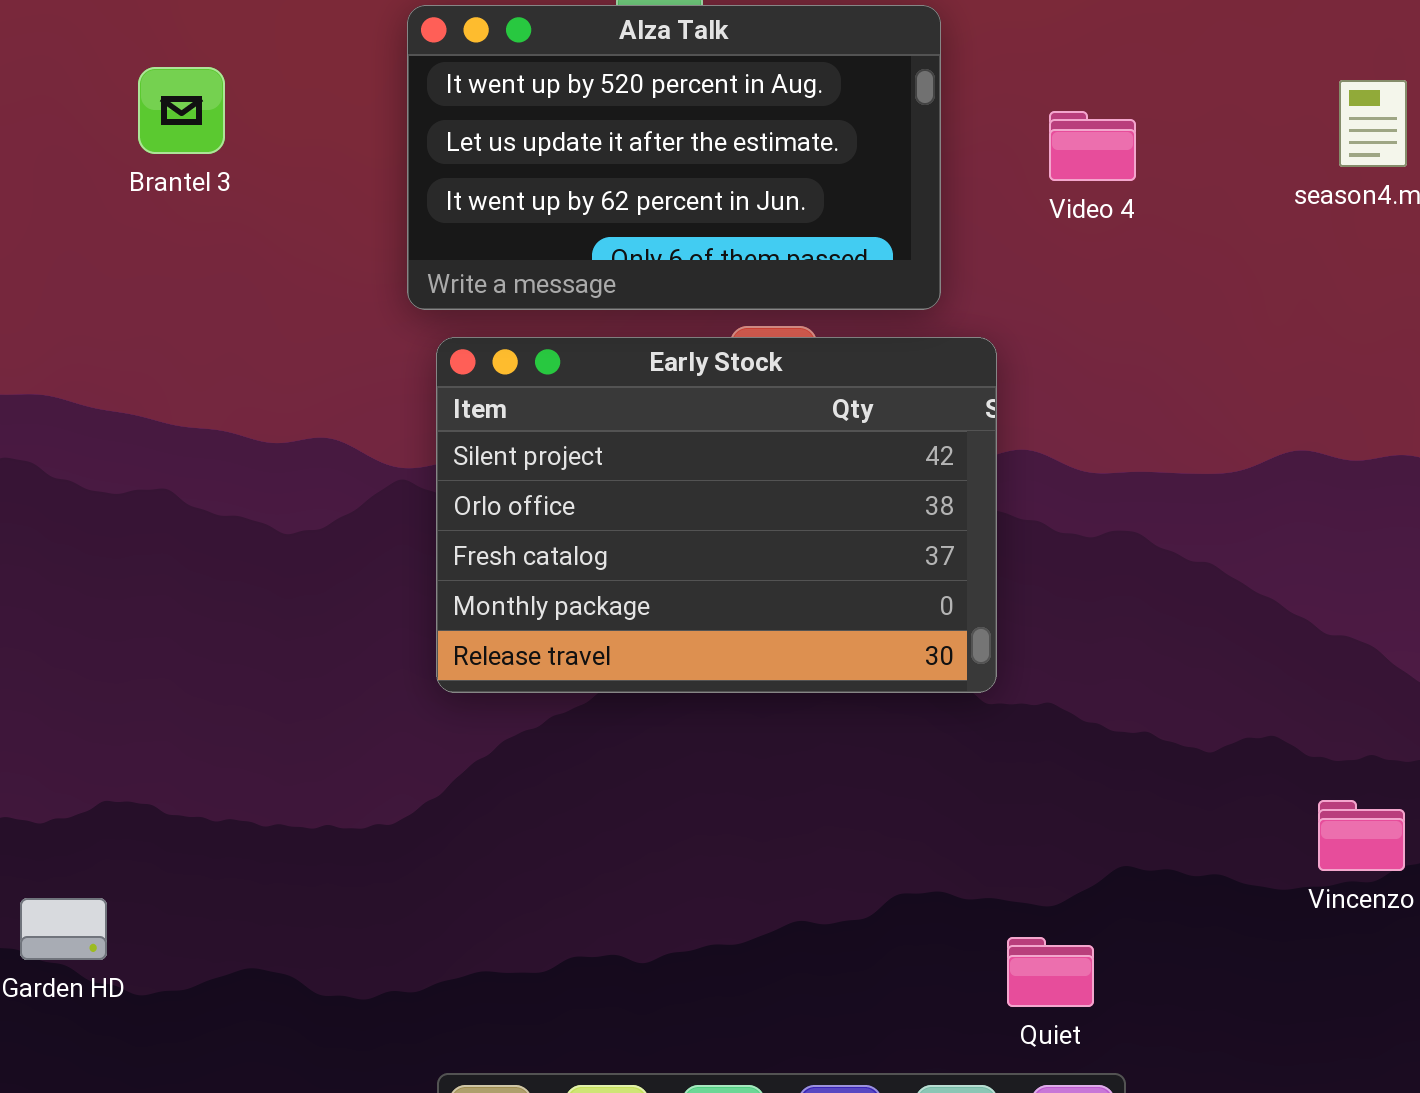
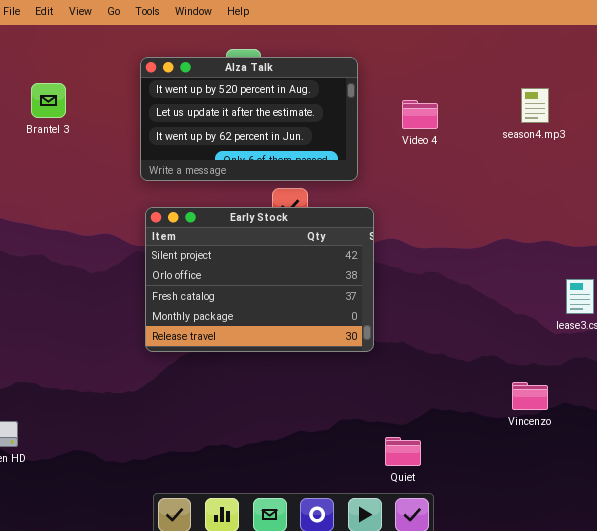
Early Stock: [436,337,997,693] -> [145,207,374,352], moved

